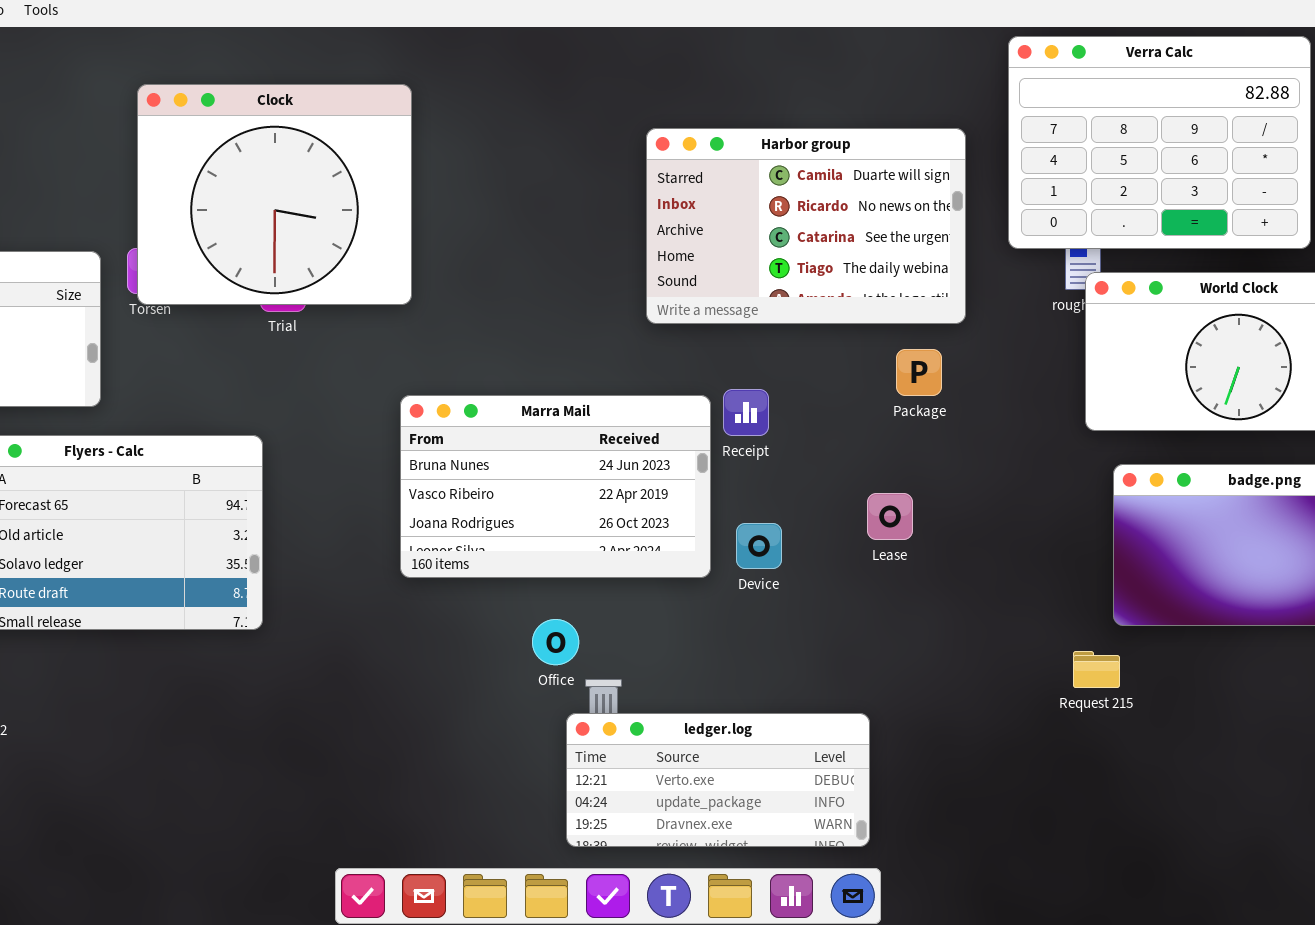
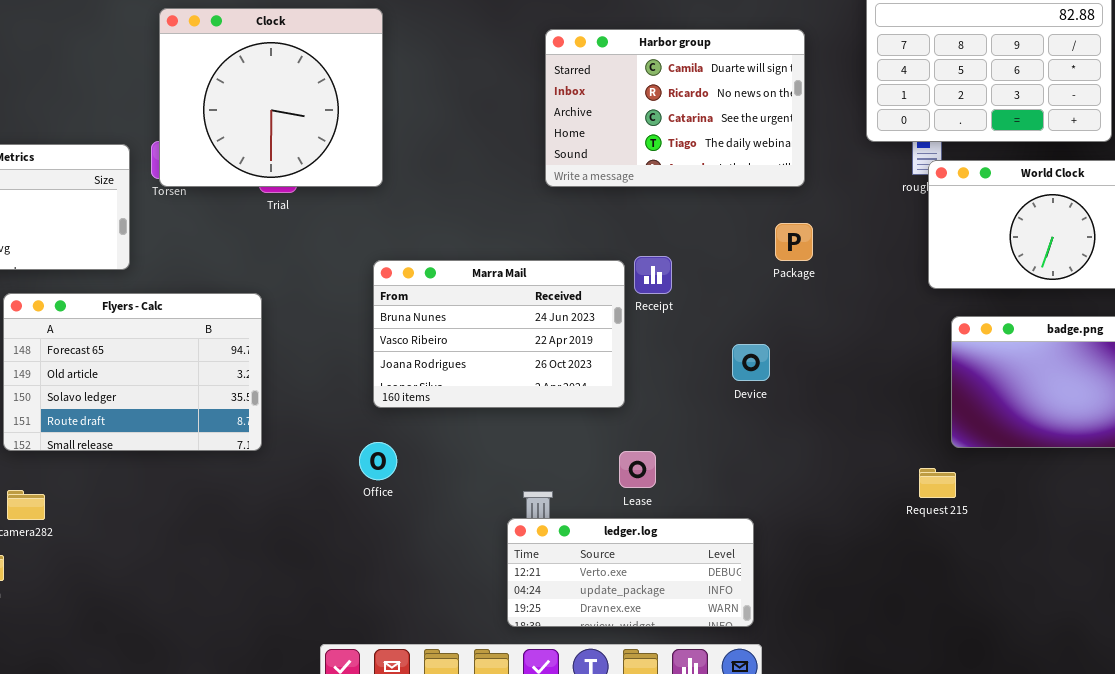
Harbor group: [646,128,966,324] -> [545,29,805,187], moved
Lease: [867,493,913,540] -> [619,451,656,488], moved
Device: [736,523,782,569] -> [732,344,770,381], moved
Office: [532,619,579,665] -> [359,442,397,480], moved

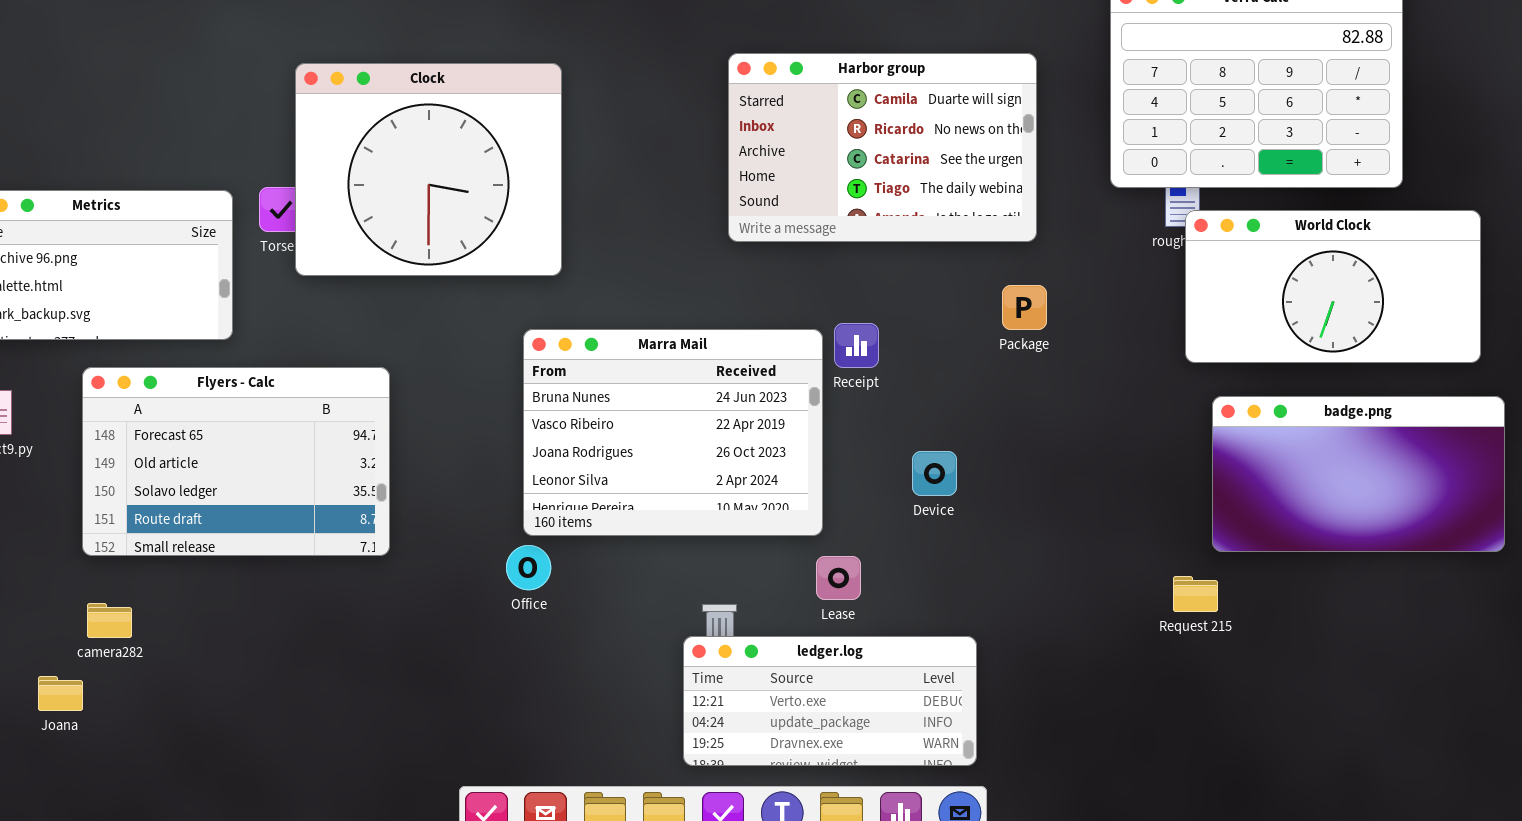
Clock: [159,8,383,187] -> [295,63,562,276], moved
Marra Mail: [373,260,625,408] -> [523,329,823,536], resized
Device: [732,344,770,381] -> [912,451,957,496], moved

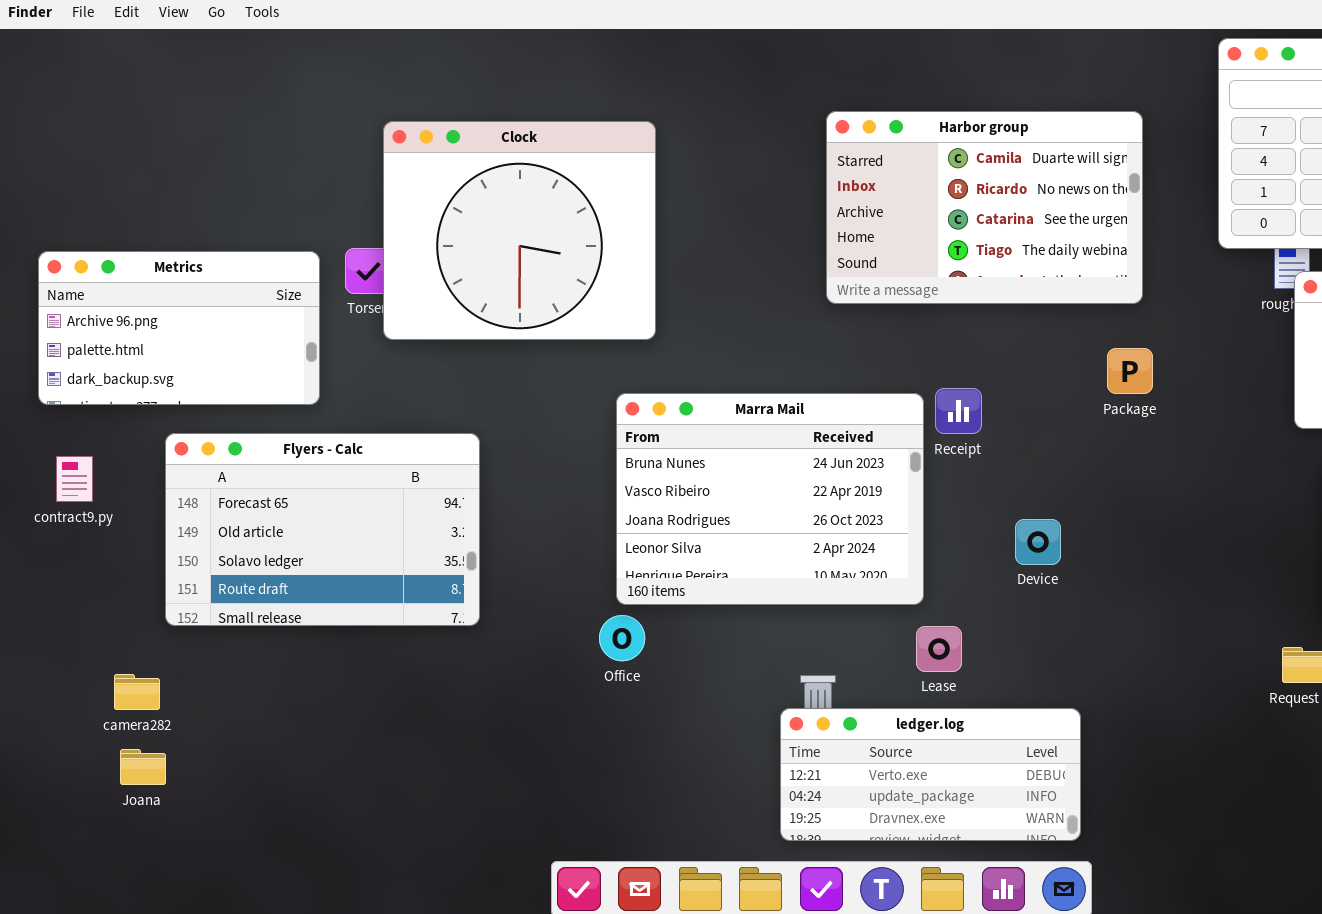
camera282: [87,603,132,638] -> [114,674,160,710], moved

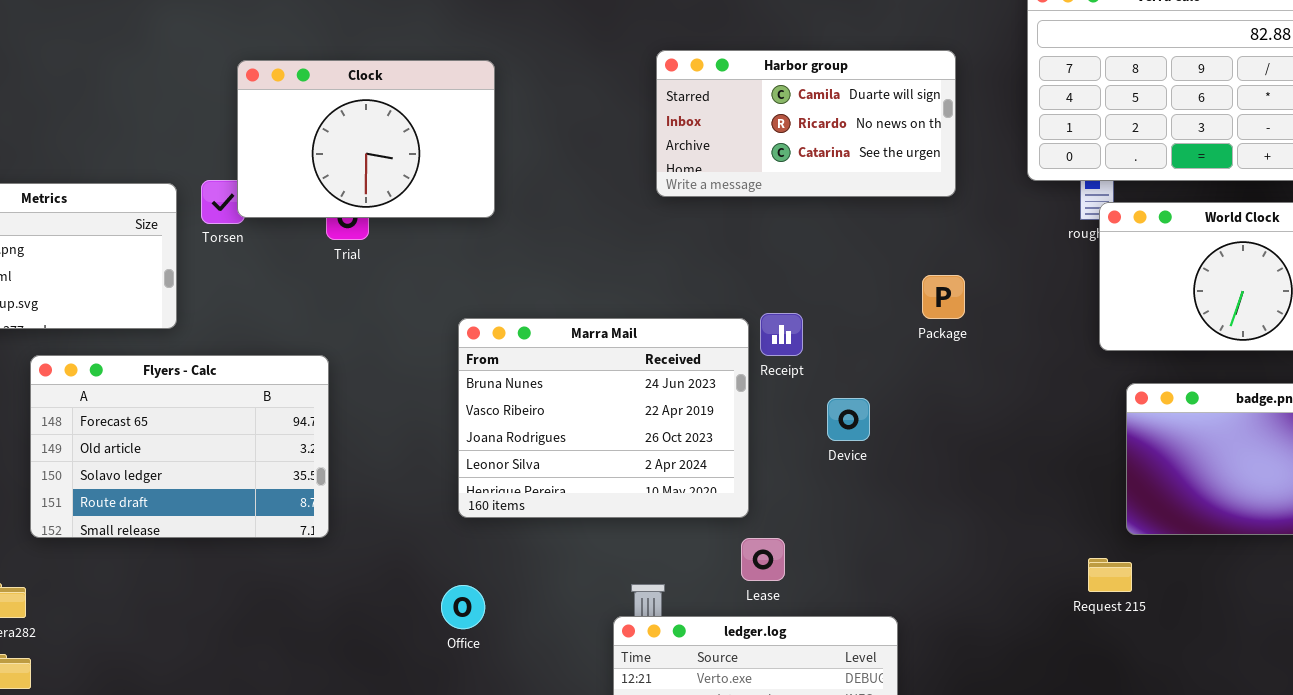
Harbor group: [826,111,1143,304] -> [656,50,956,197], resized
Clock: [383,121,656,340] -> [237,60,495,218], resized
Device: [1015,519,1061,565] -> [827,398,870,441], moved
Office: [599,615,645,661] -> [441,585,485,629], moved

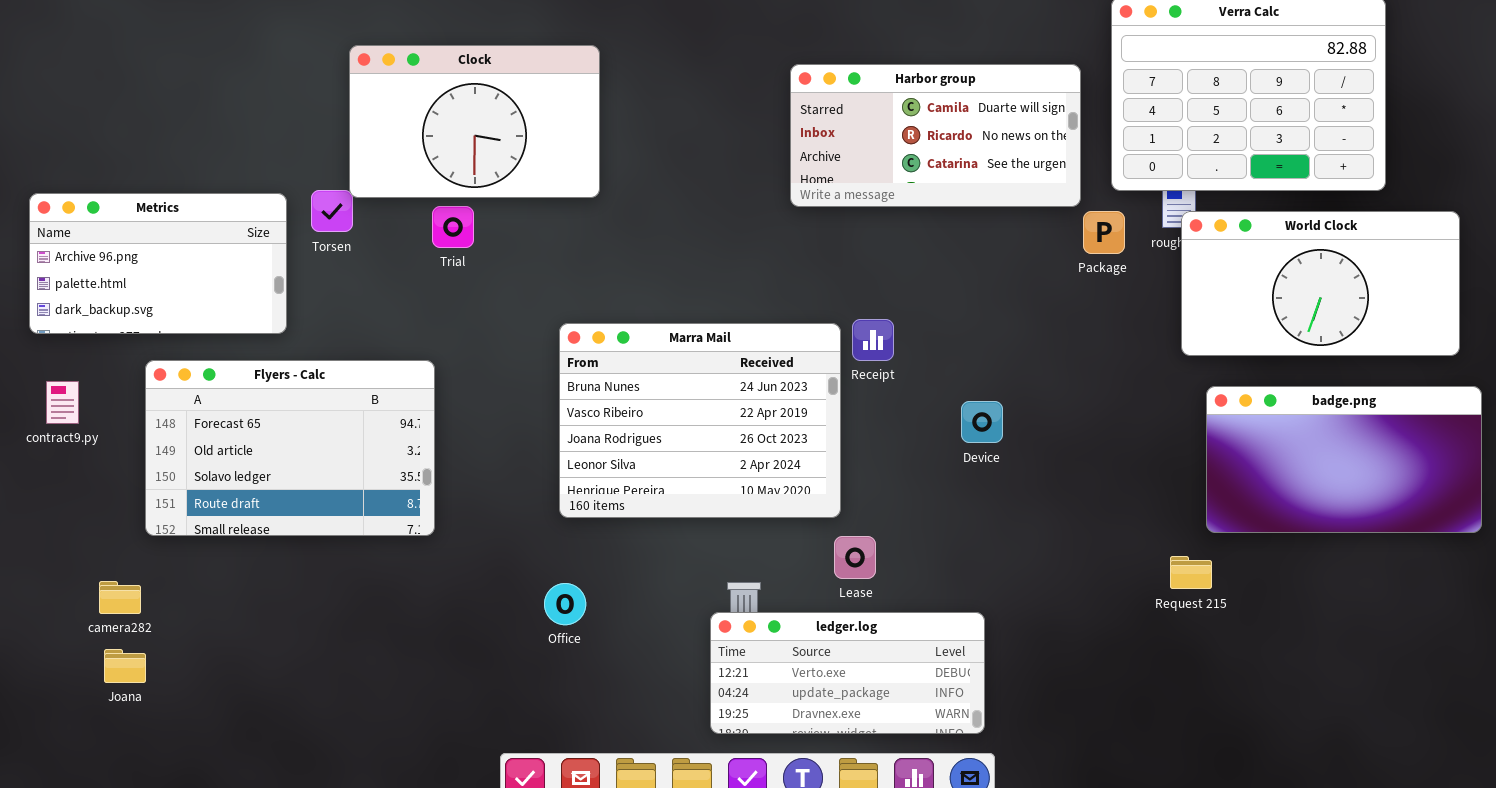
Harbor group: [656,50,956,197] -> [790,64,1081,207], moved
Clock: [237,60,495,218] -> [349,45,600,198], moved
Package: [922,275,965,319] -> [1083,211,1125,254], moved
Device: [827,398,870,441] -> [961,401,1003,443], moved

